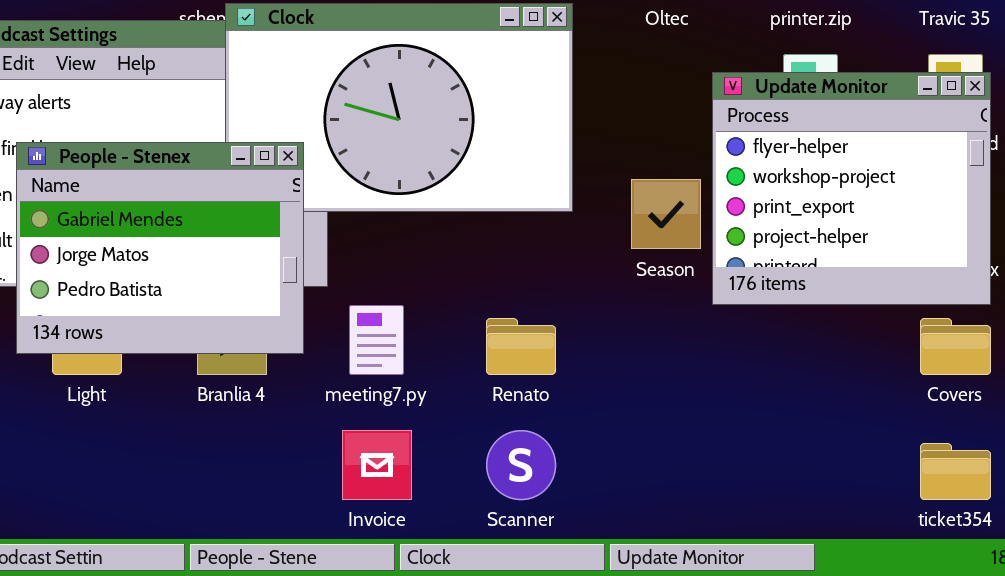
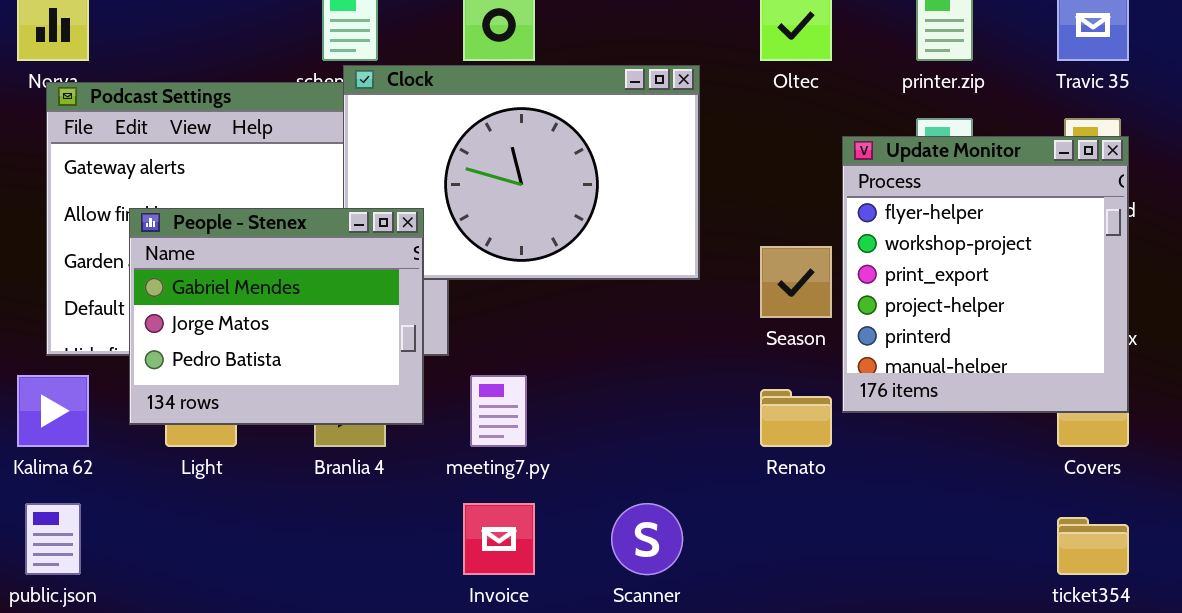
Update Monitor: [712,72,991,305] -> [842,136,1129,413], resized
Renato: [486,318,556,375] -> [760,389,832,447], moved

